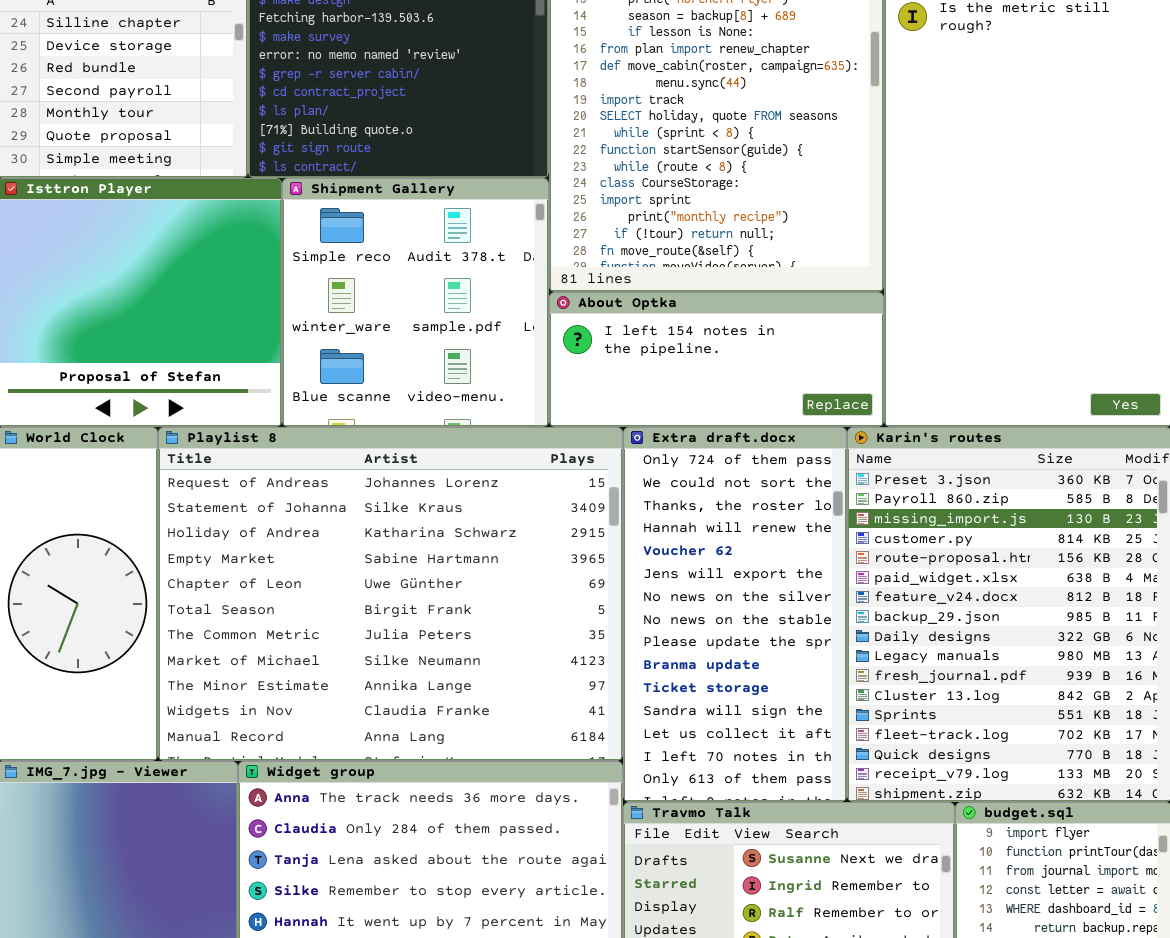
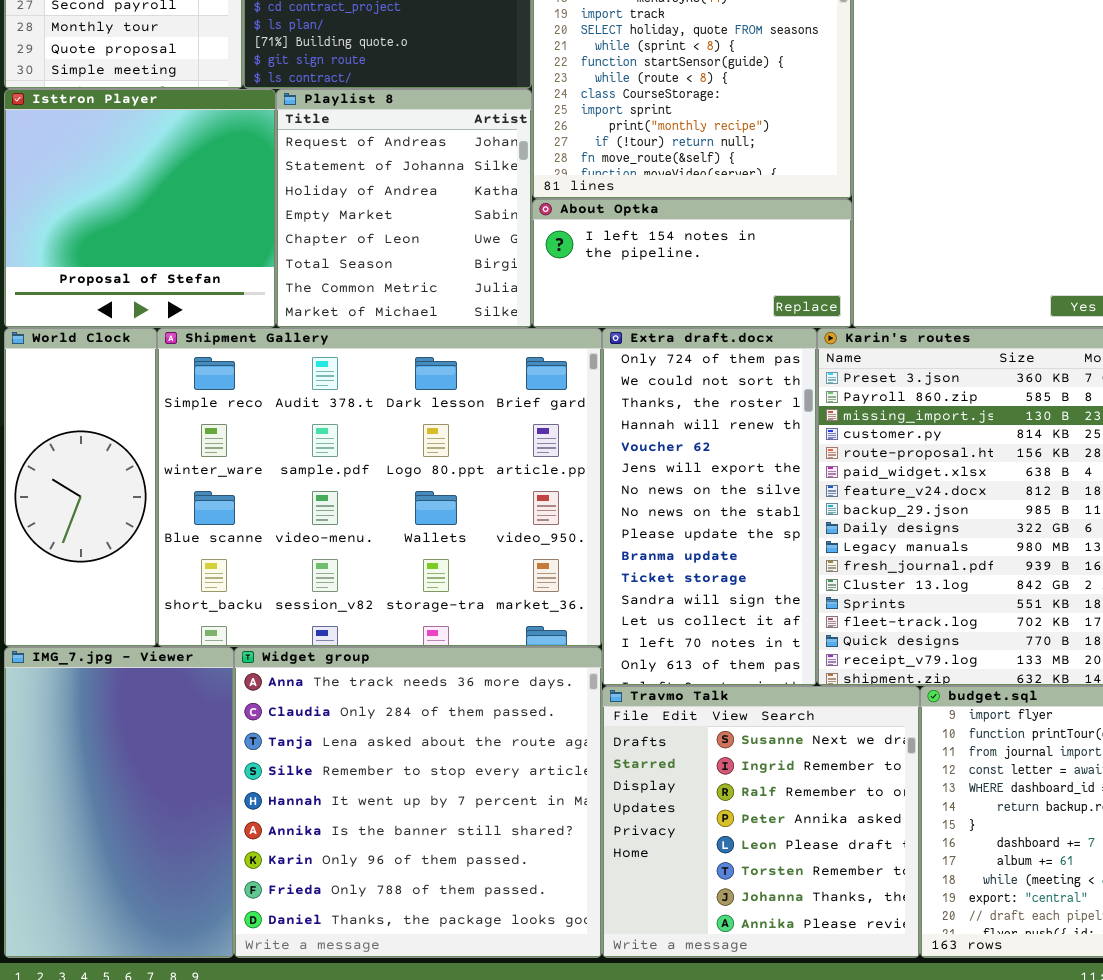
Shipment Gallery: [282,178,549,427] -> [157,328,602,647], moved, resized
Playlist 8: [158,427,623,761] -> [276,89,532,328], moved, resized

